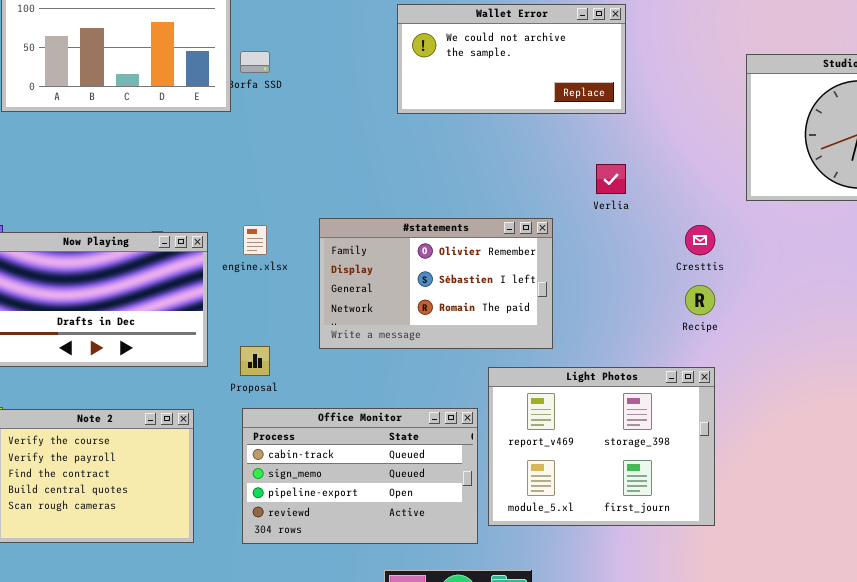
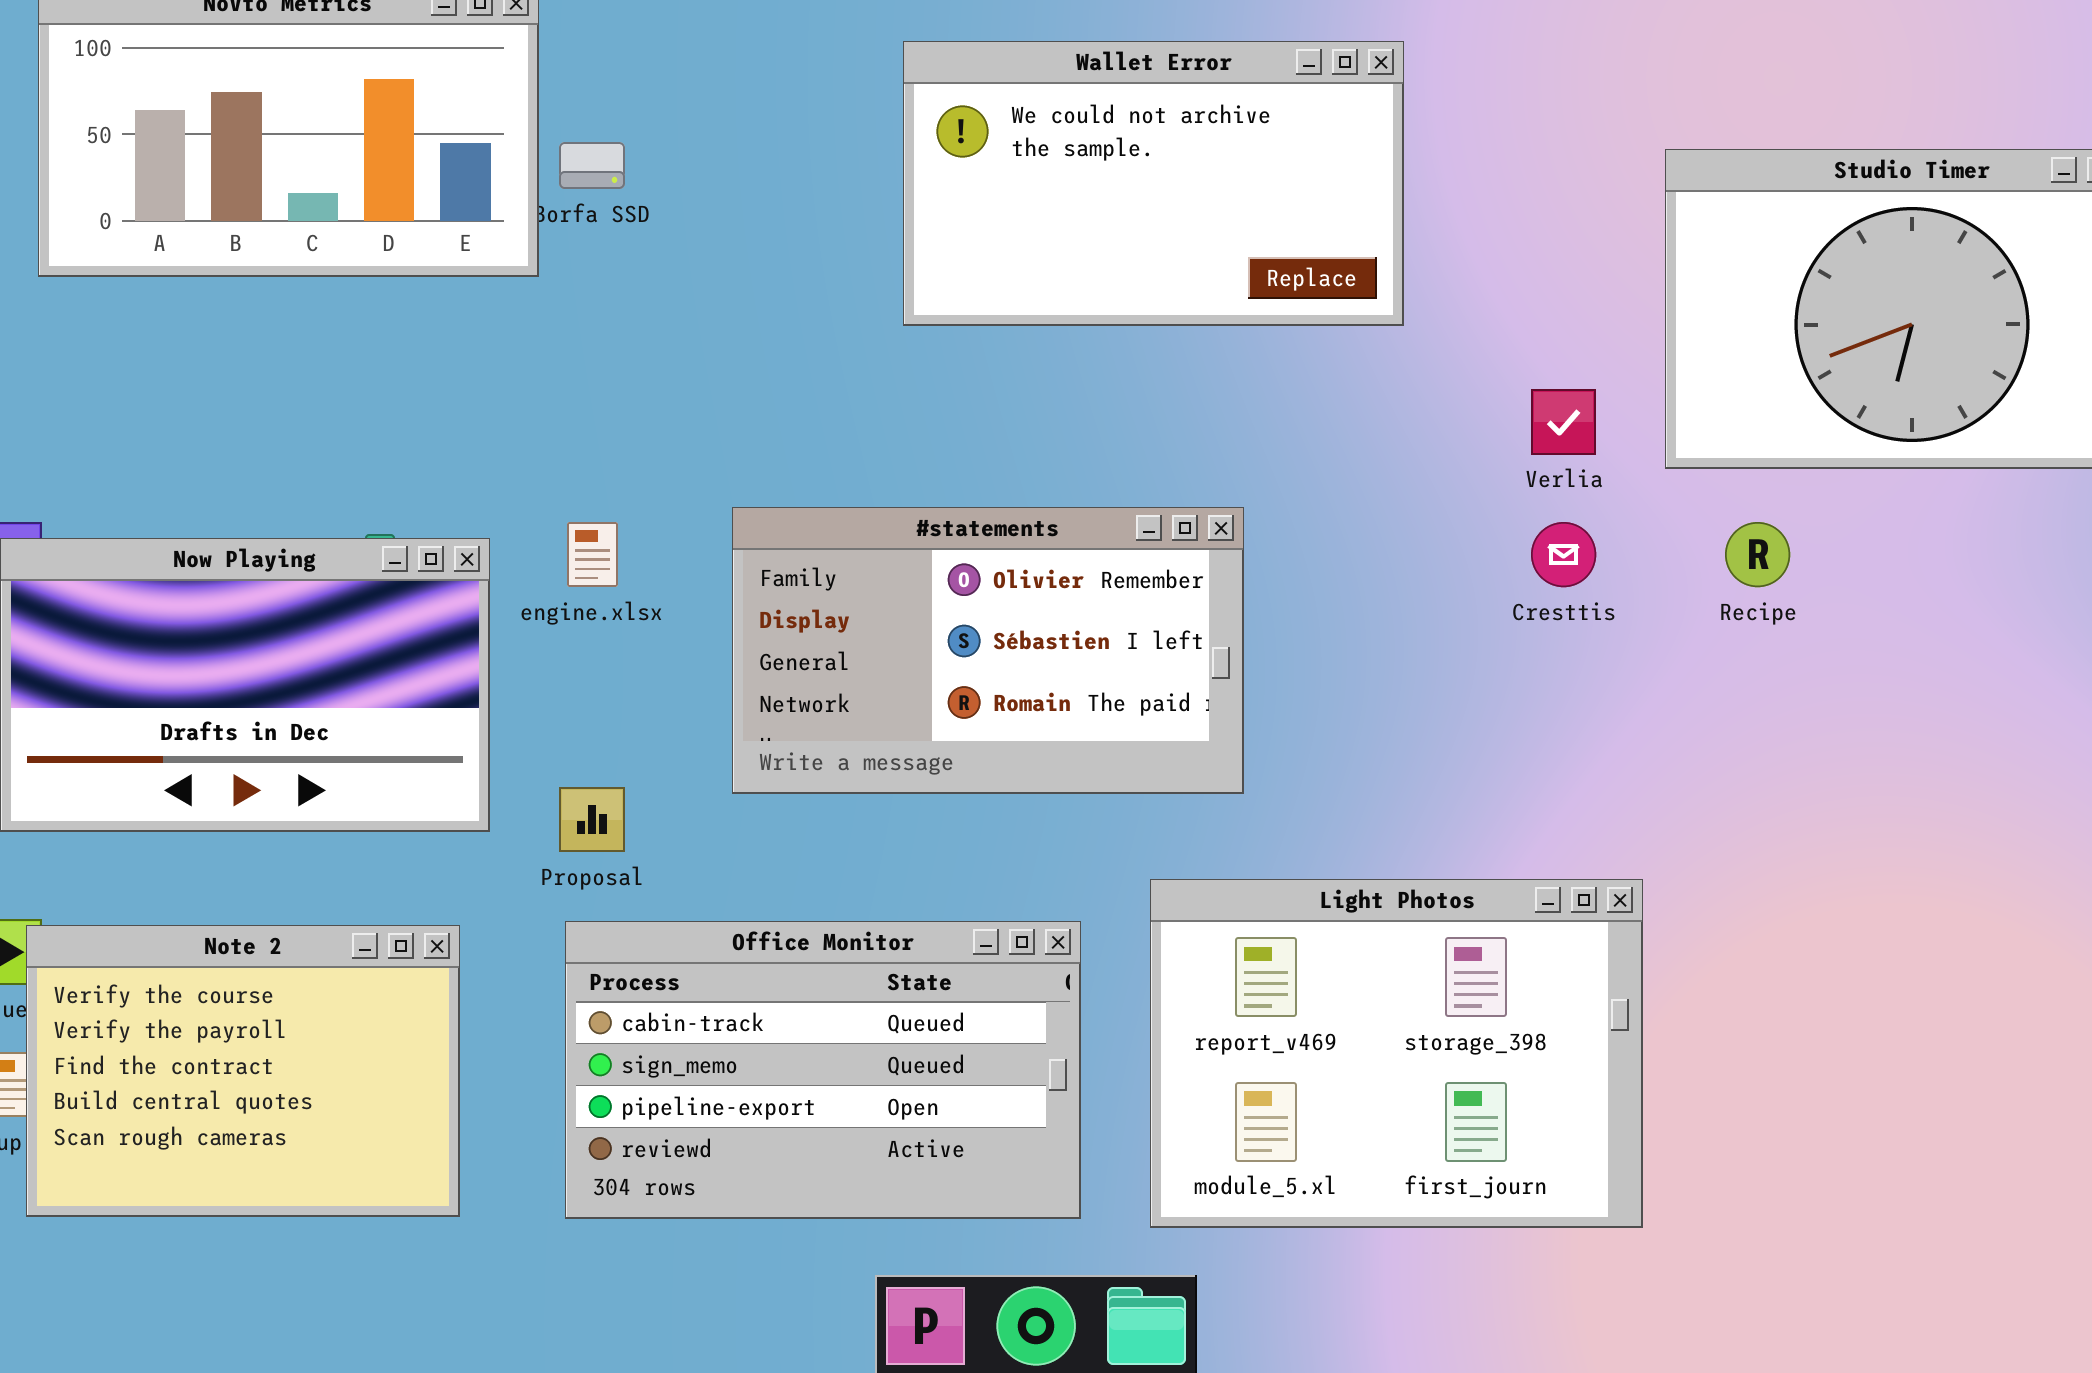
Wallet Error: [397,4,626,114] -> [903,41,1404,326], resized
Verlia: [596,164,626,194] -> [1531,389,1596,455], moved
Recipe: [685,285,715,315] -> [1725,522,1790,587], moved
Light Photos: [488,367,715,526] -> [1150,879,1643,1228], moved

